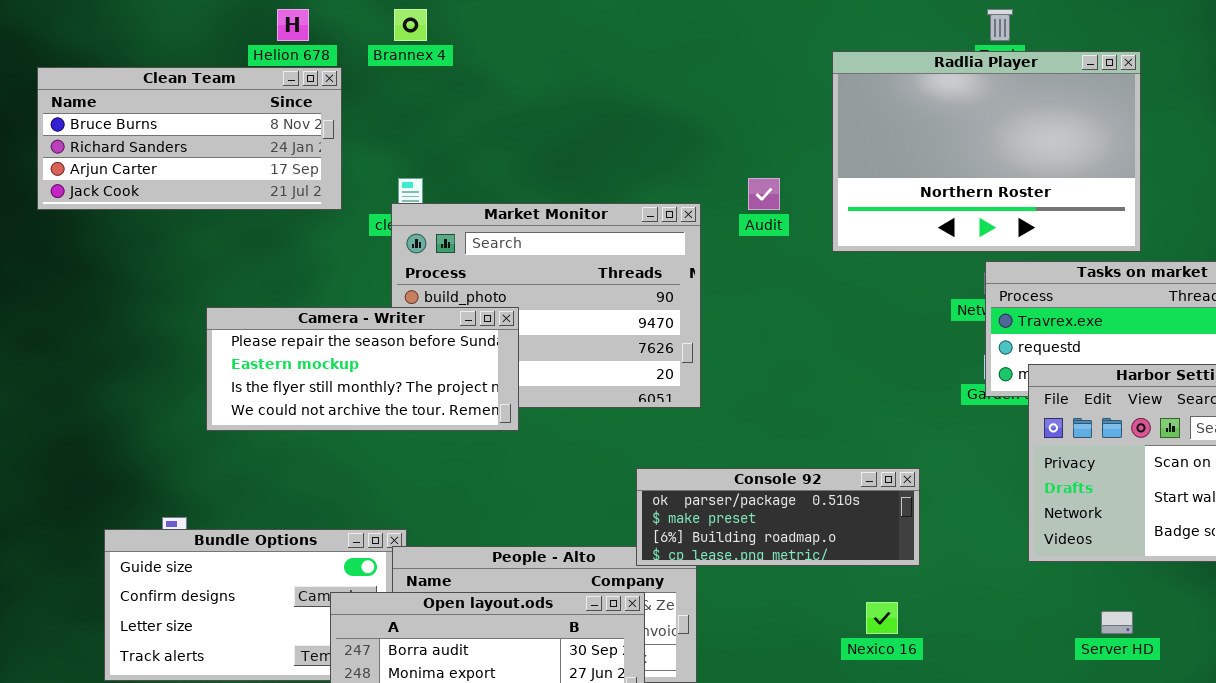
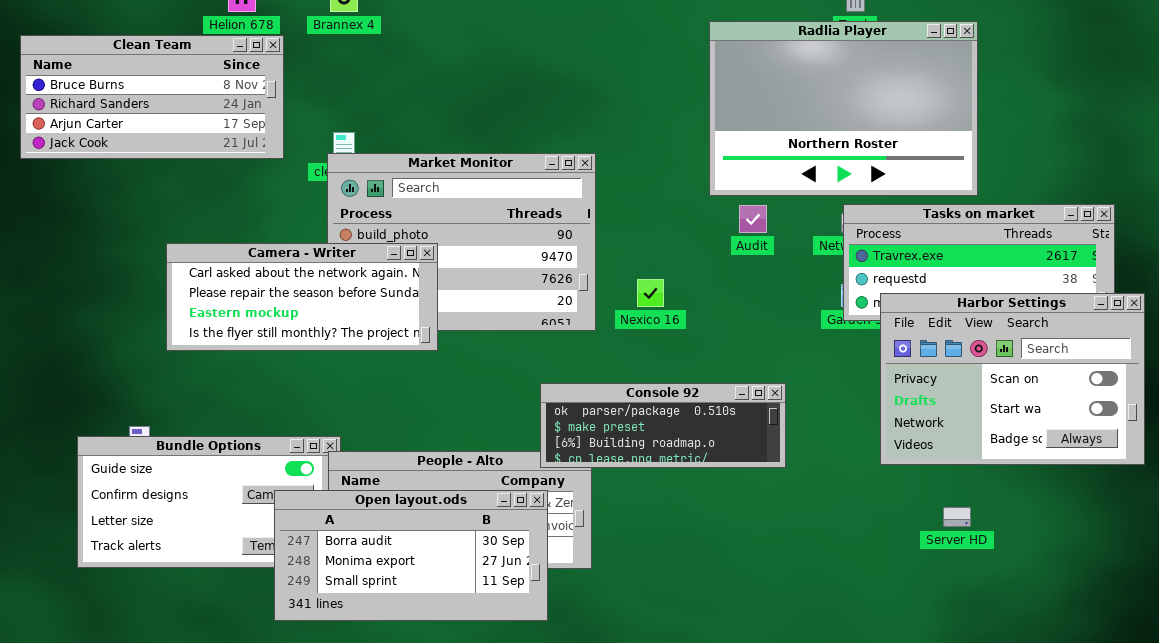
Audit: [748,178,780,210] -> [739,205,767,233], moved
Camera - Writer: [206,307,519,431] -> [166,243,438,351], scrolled up 1 row
Nexico 16: [866,602,898,634] -> [637,279,664,307], moved

